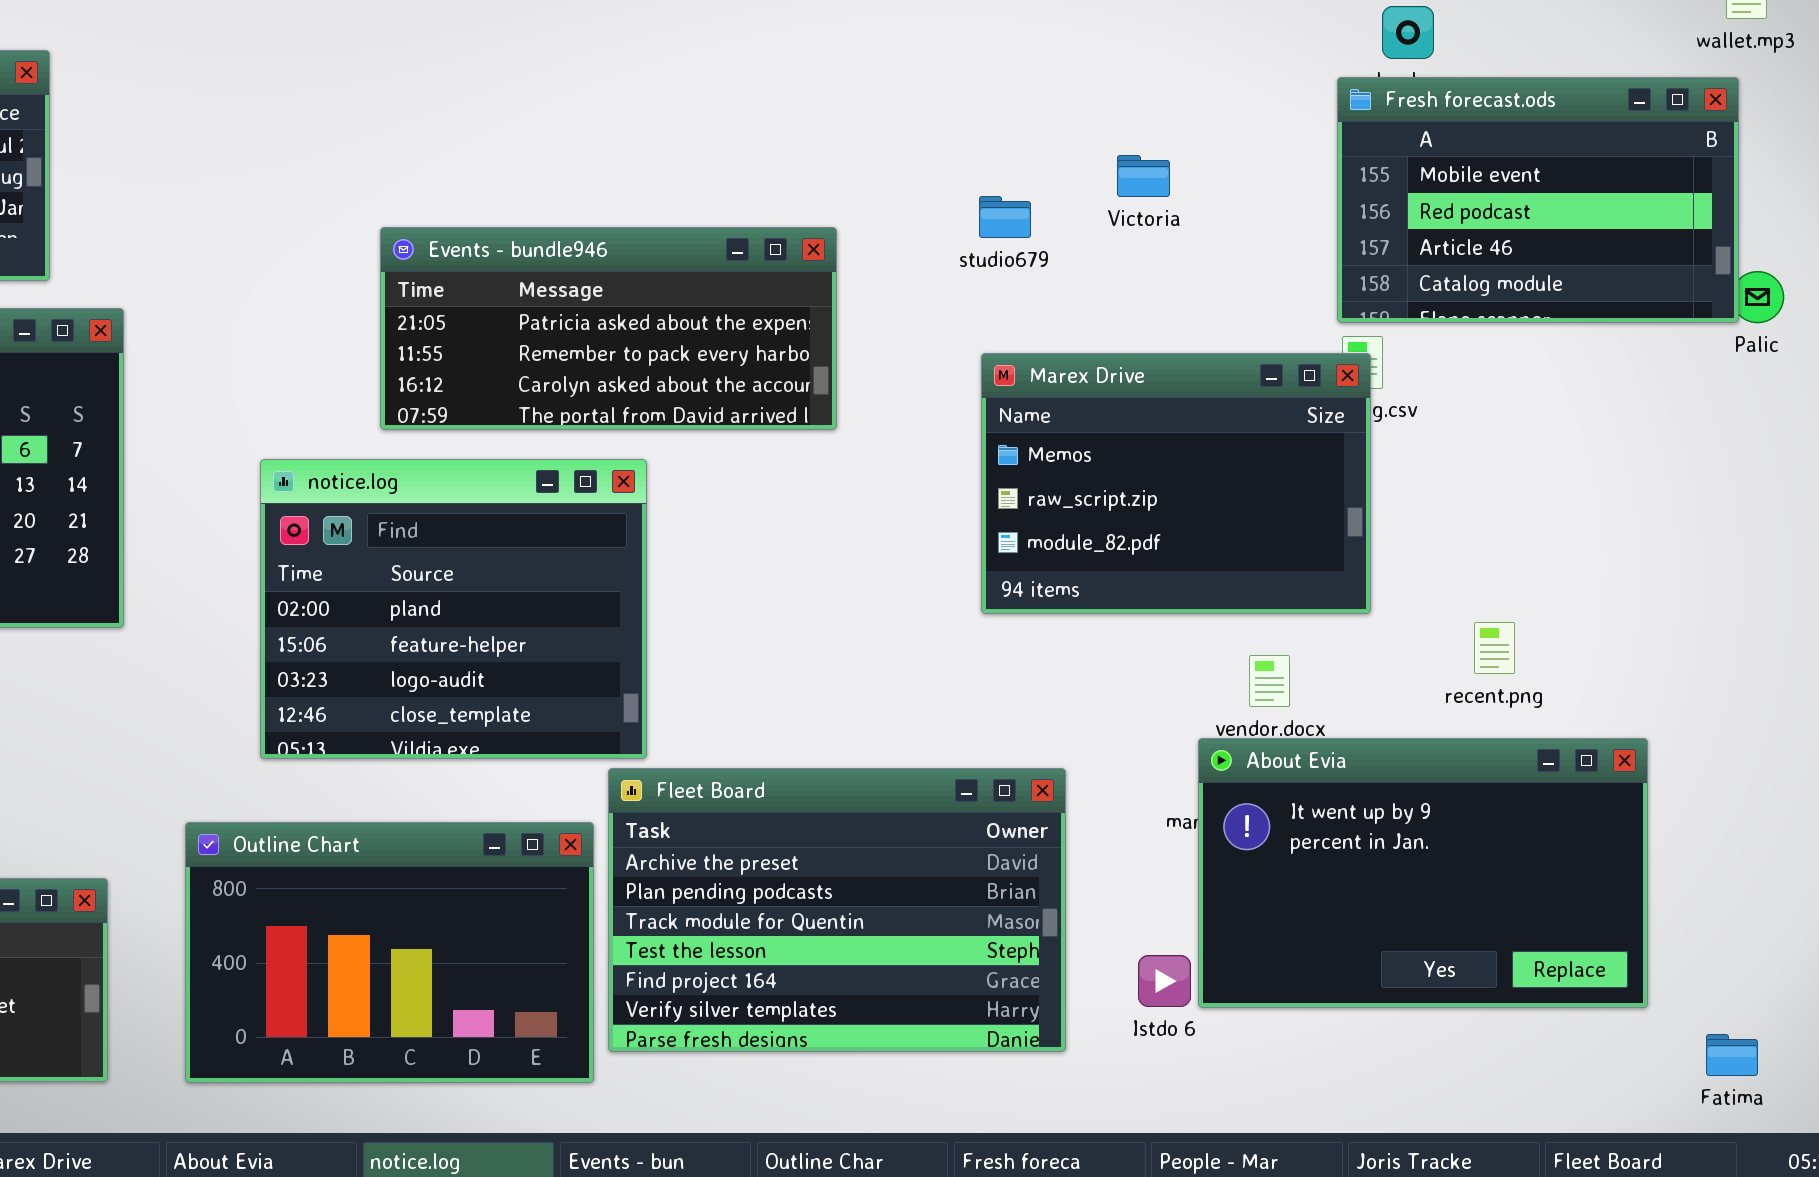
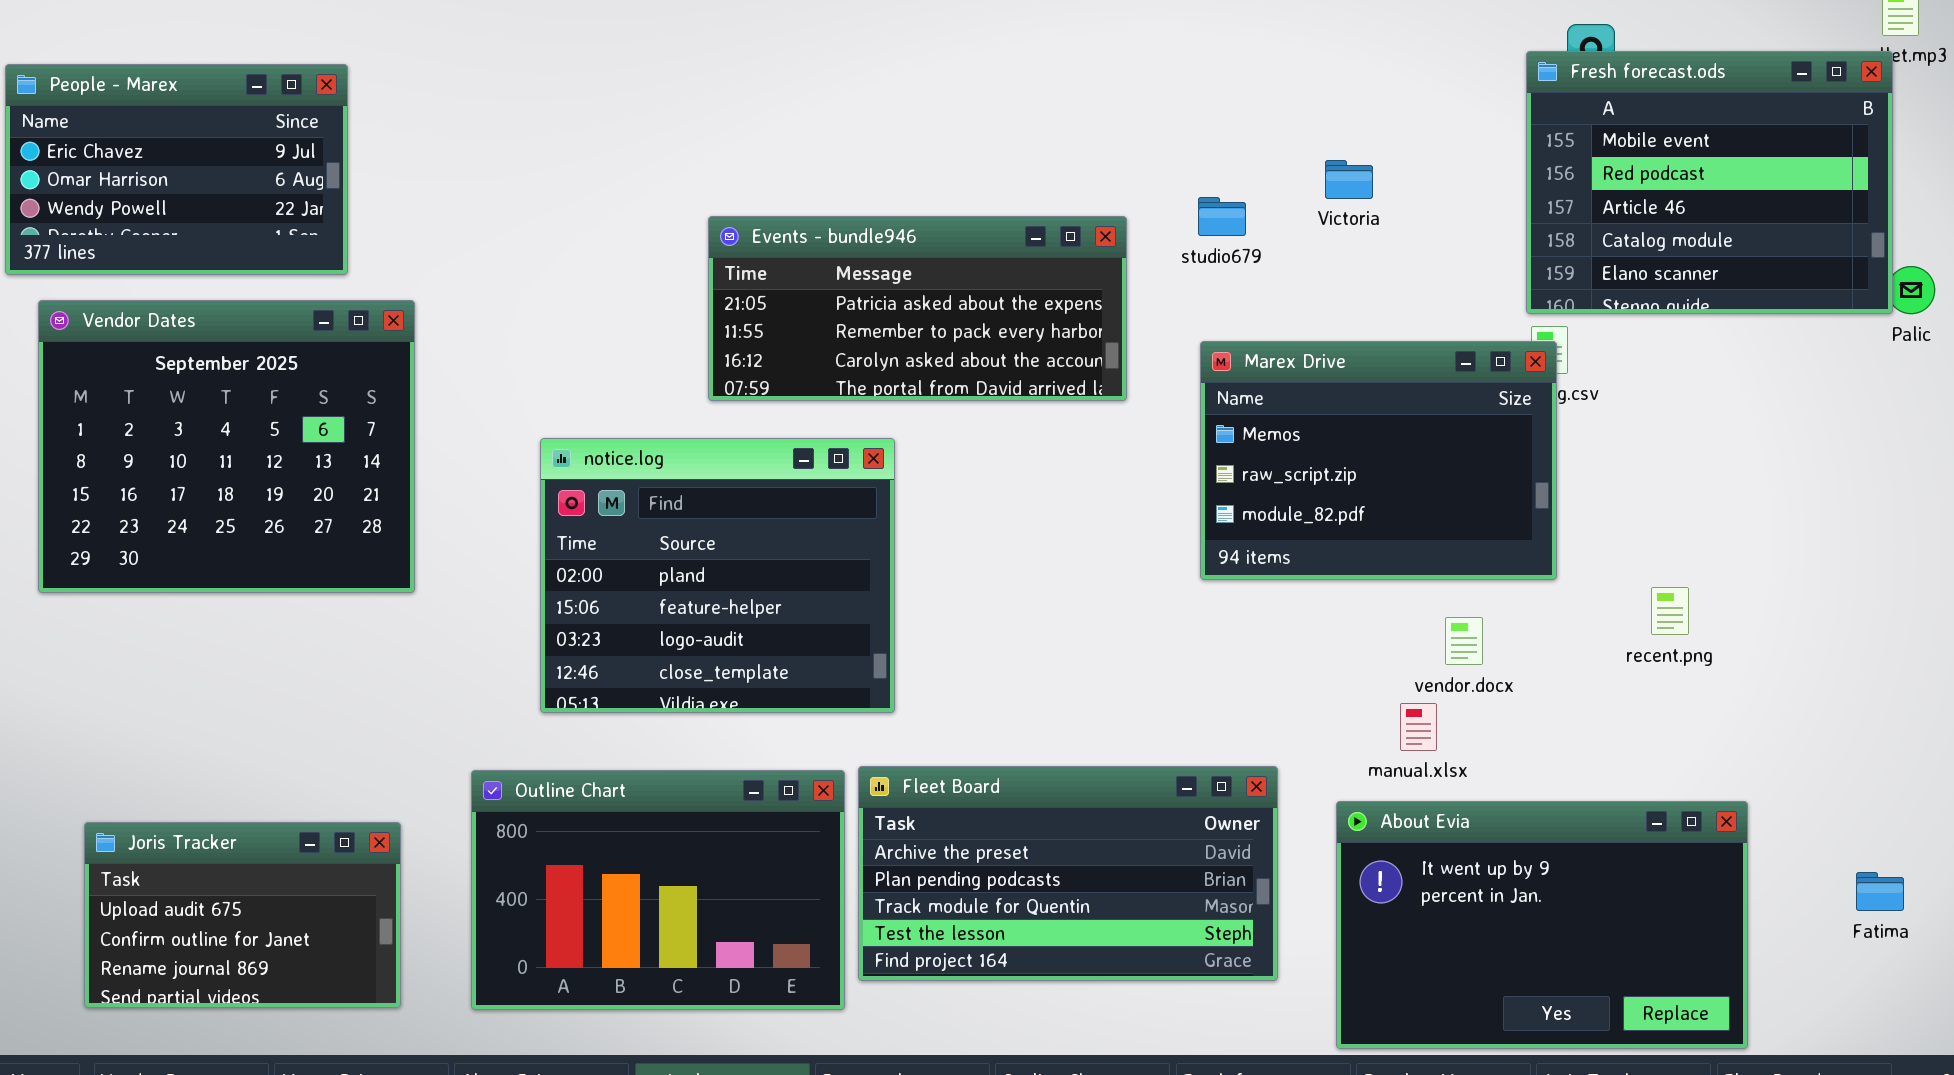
Fresh forecast.ods: [1337,77,1739,323] -> [1526,51,1893,314], resized
Events - bundle946: [380,227,837,430] -> [708,216,1127,401], moved
About Evia: [1198,738,1648,1008] -> [1336,801,1748,1049], moved
Fleet Board: [608,768,1066,1052] -> [858,766,1278,981], resized
Fatima: [1706,1034,1758,1076] -> [1856,872,1904,911], moved

